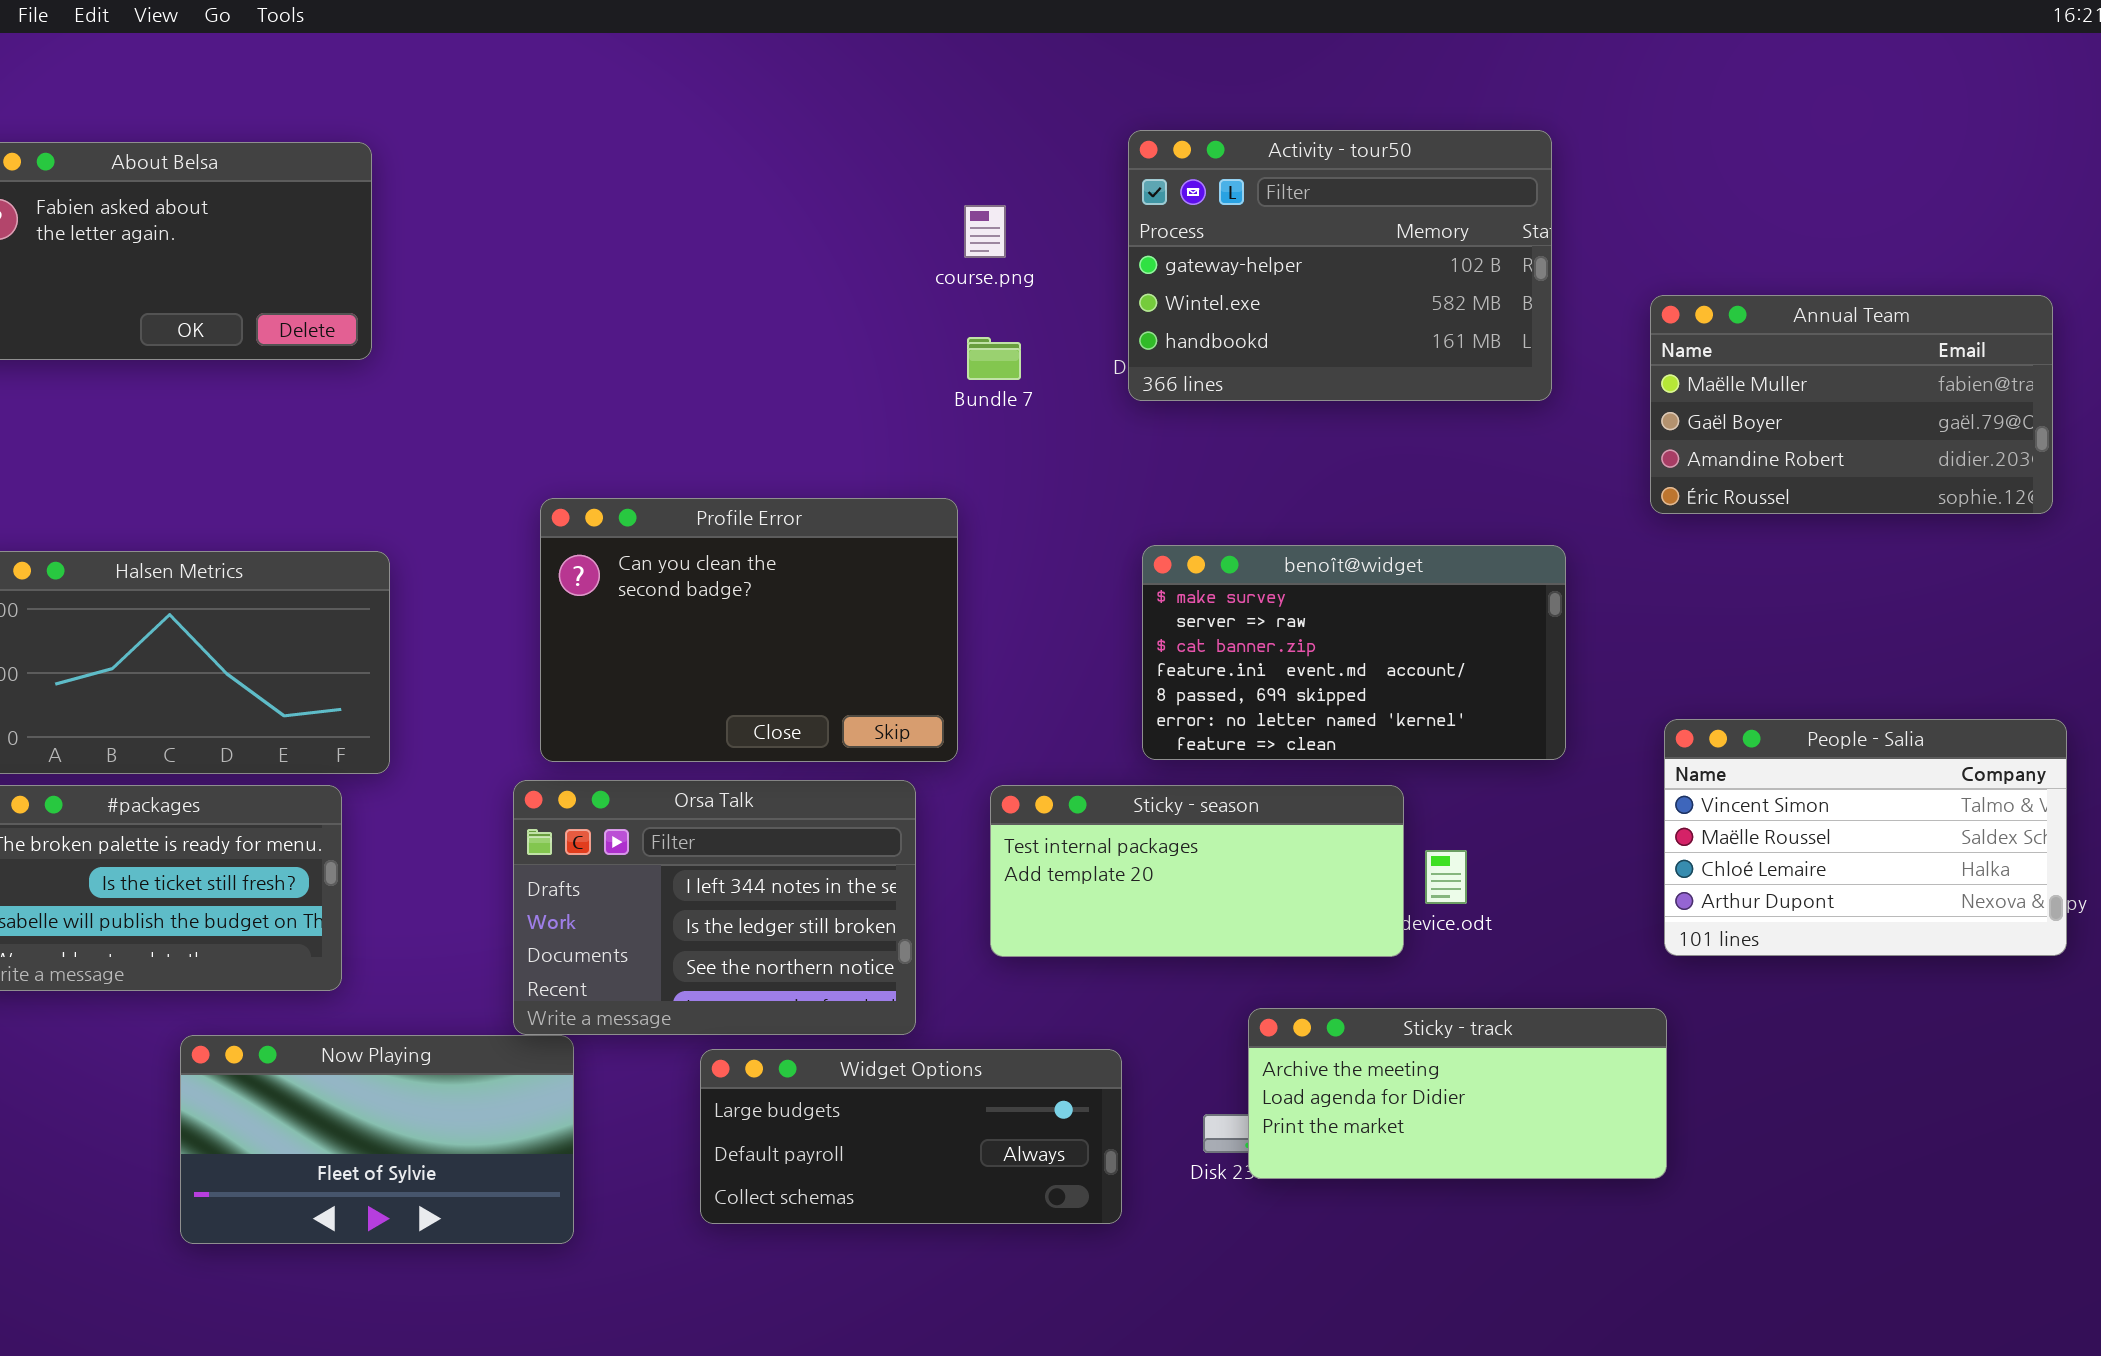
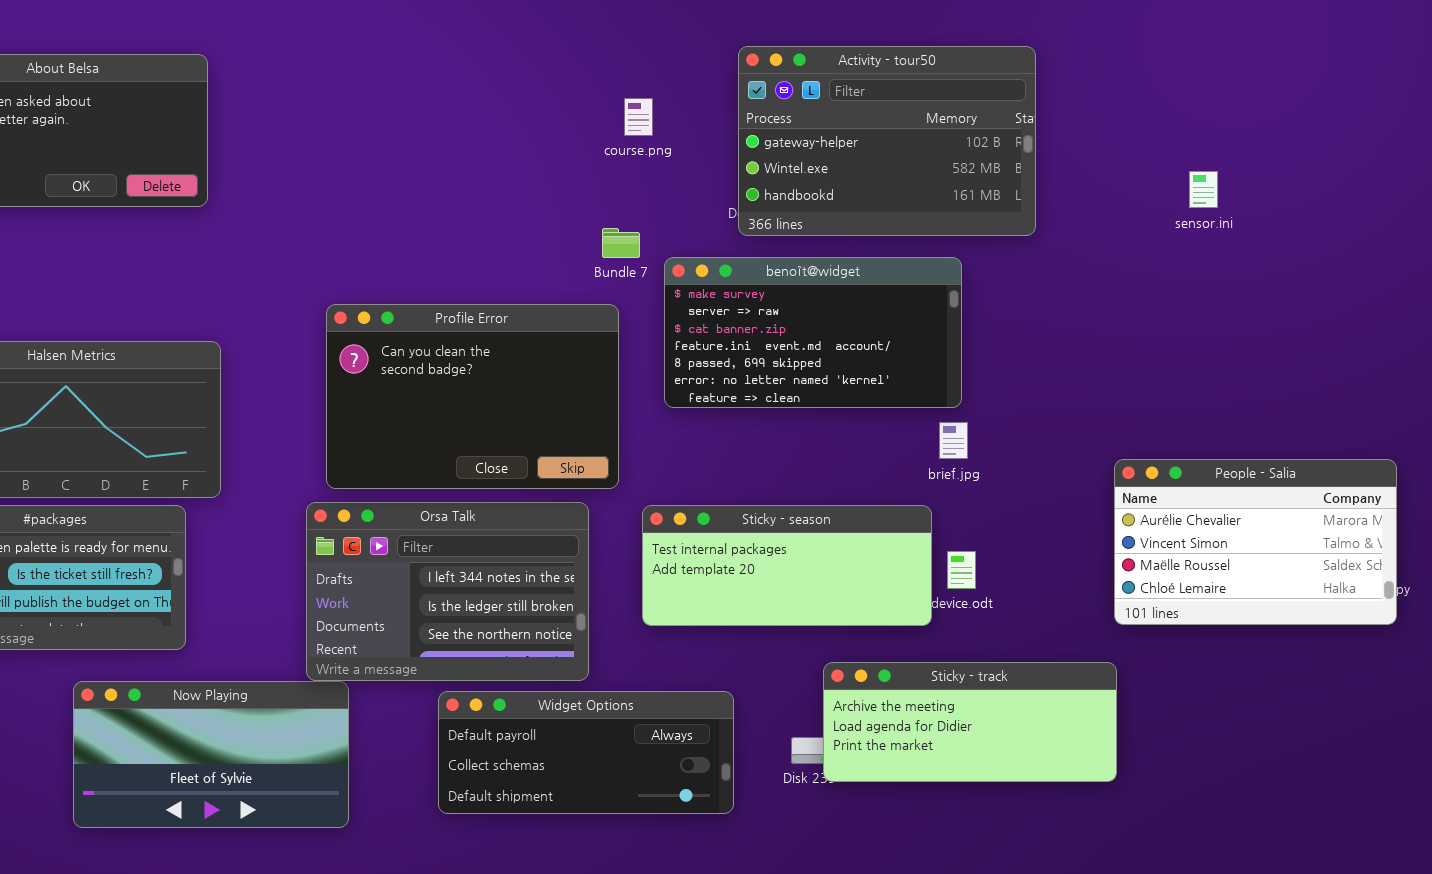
Annual Team: [1650,295,2053,514] -> none, closed
Bundle 7: [967,337,1021,380] -> [602,228,640,258], moved
benoît@widget: [1142,545,1566,760] -> [664,257,962,408], moved
People - Salia: [1664,719,2067,956] -> [1114,459,1397,625], scrolled up 1 row
Widget Options: [700,1049,1122,1224] -> [438,691,734,814], scrolled down 1 row

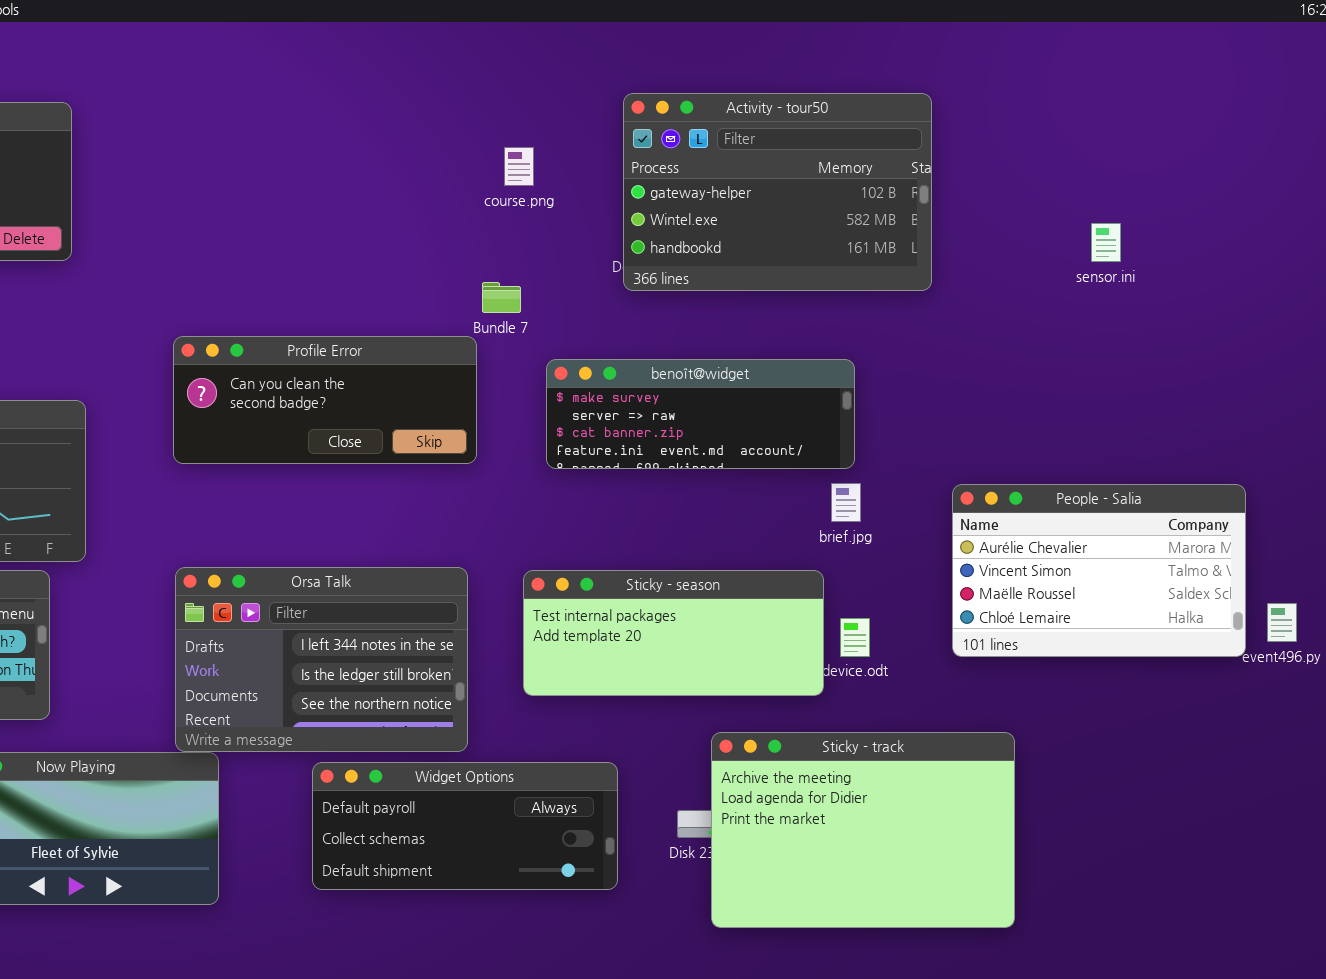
benoît@widget: [664,257,962,408] -> [546,359,855,469], resized
Profile Error: [326,304,619,489] -> [173,336,477,464], moved, resized
People - Salia: [1114,459,1397,625] -> [952,484,1246,657], moved
Sticky - track: [823,662,1117,782] -> [711,732,1015,928], resized

